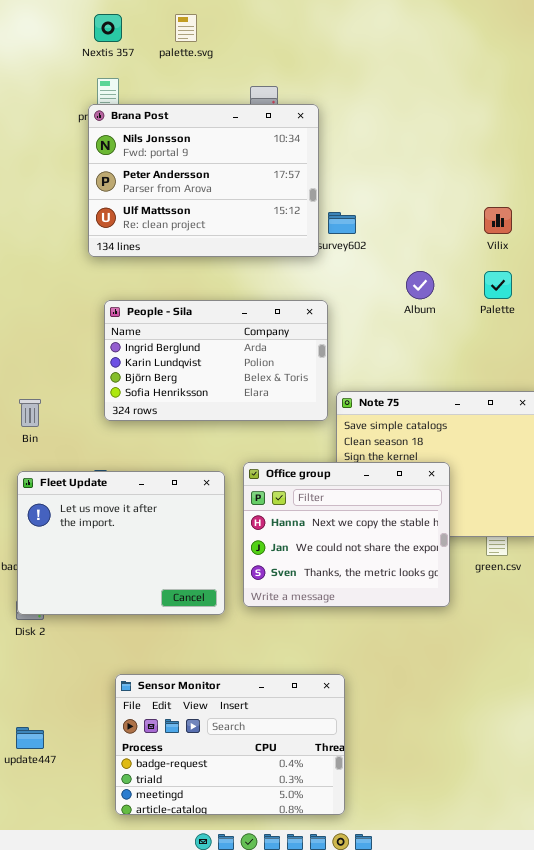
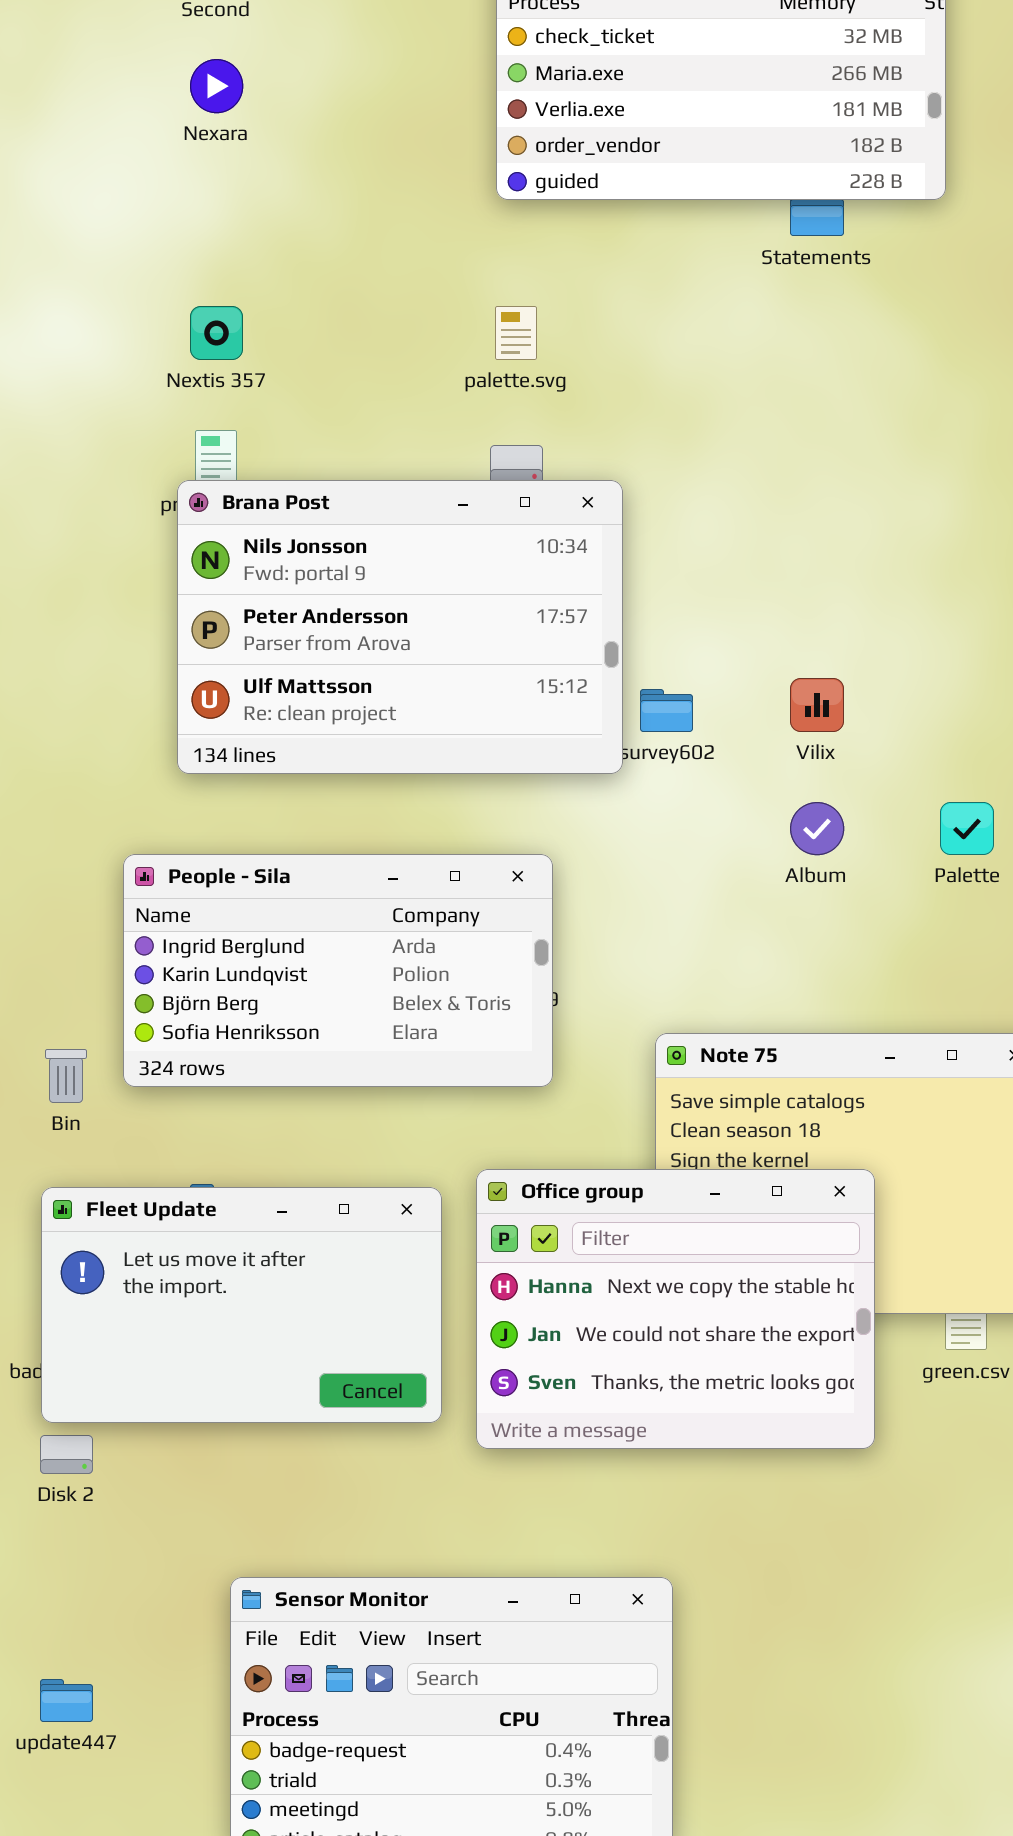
palette.svg: [175,14,197,42] -> [495,306,537,360], moved
Vilix: [484,207,512,234] -> [790,678,844,732], moved
People - Sila: [104,300,328,421] -> [123,854,553,1087], moved
Fleet Update: [17,471,225,615] -> [41,1187,442,1423], resized

